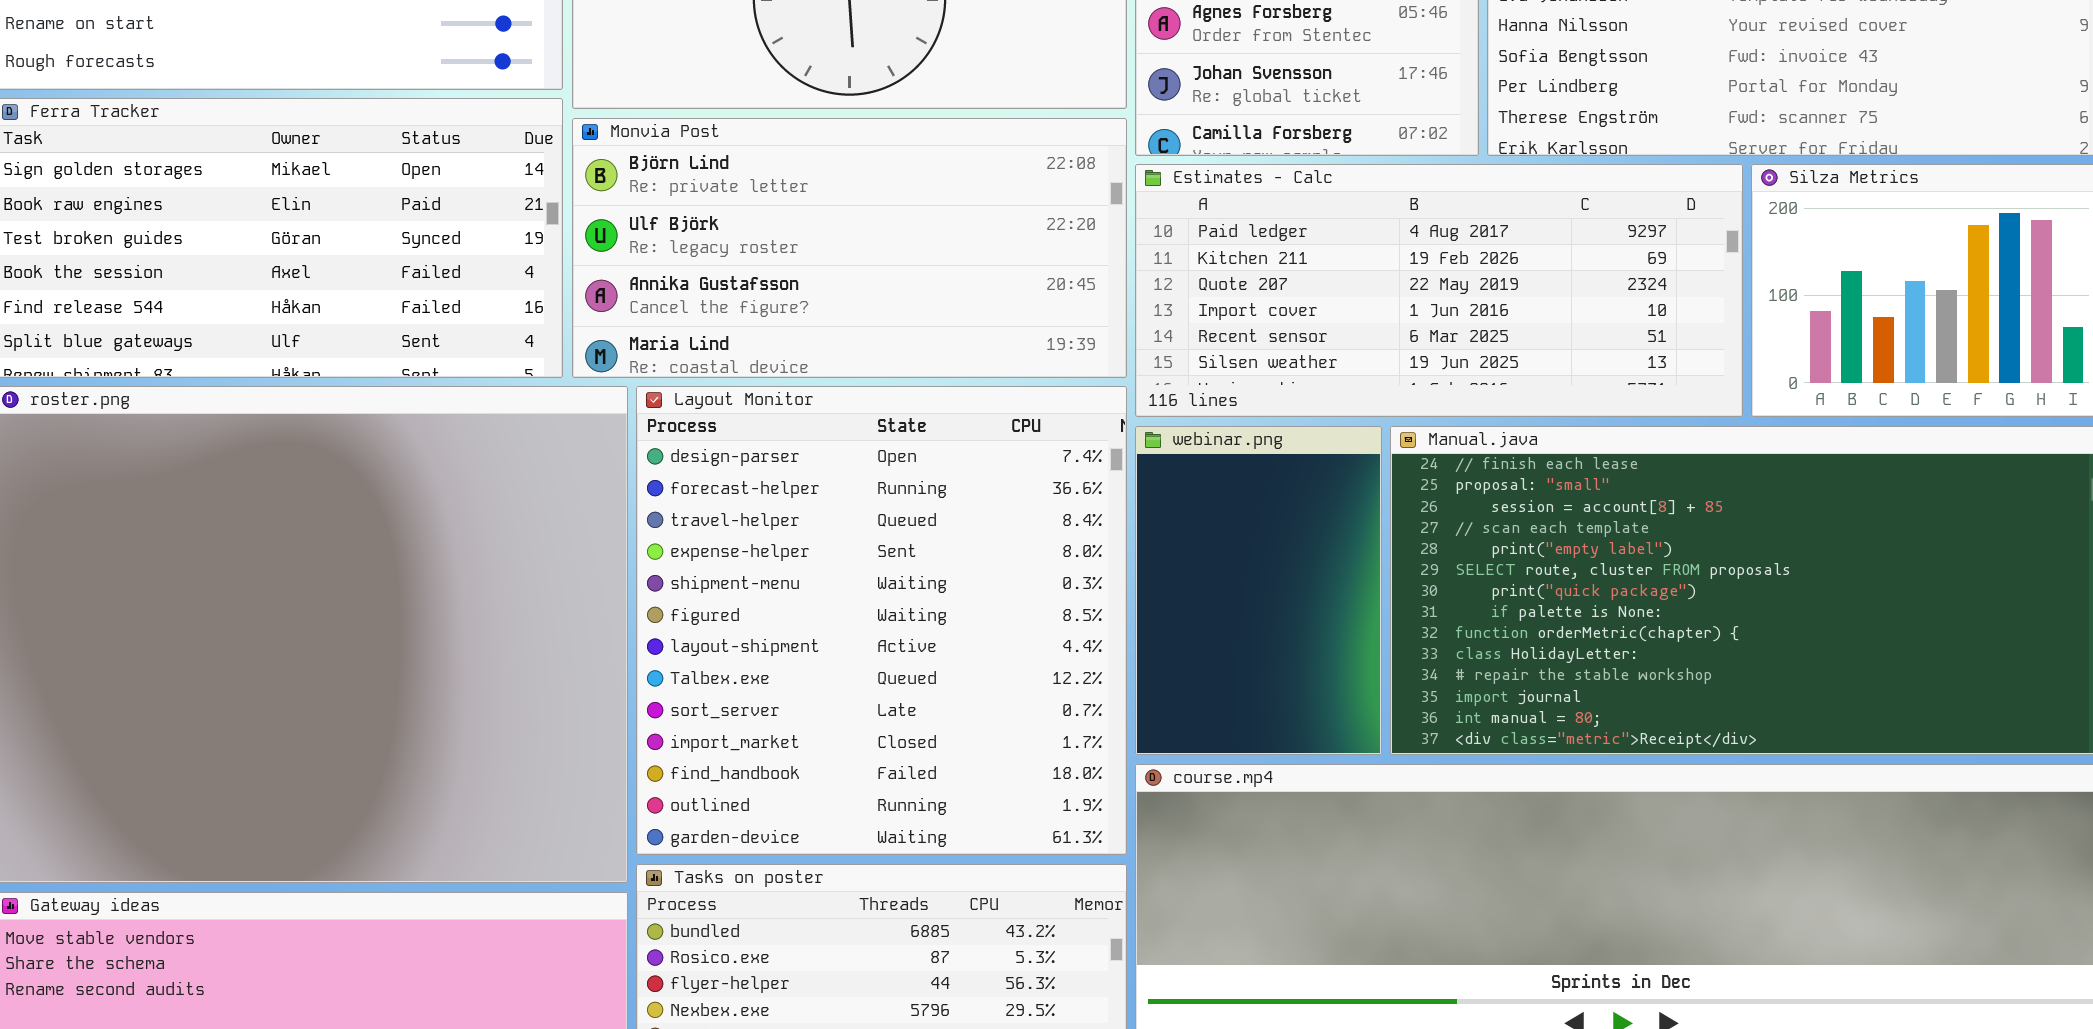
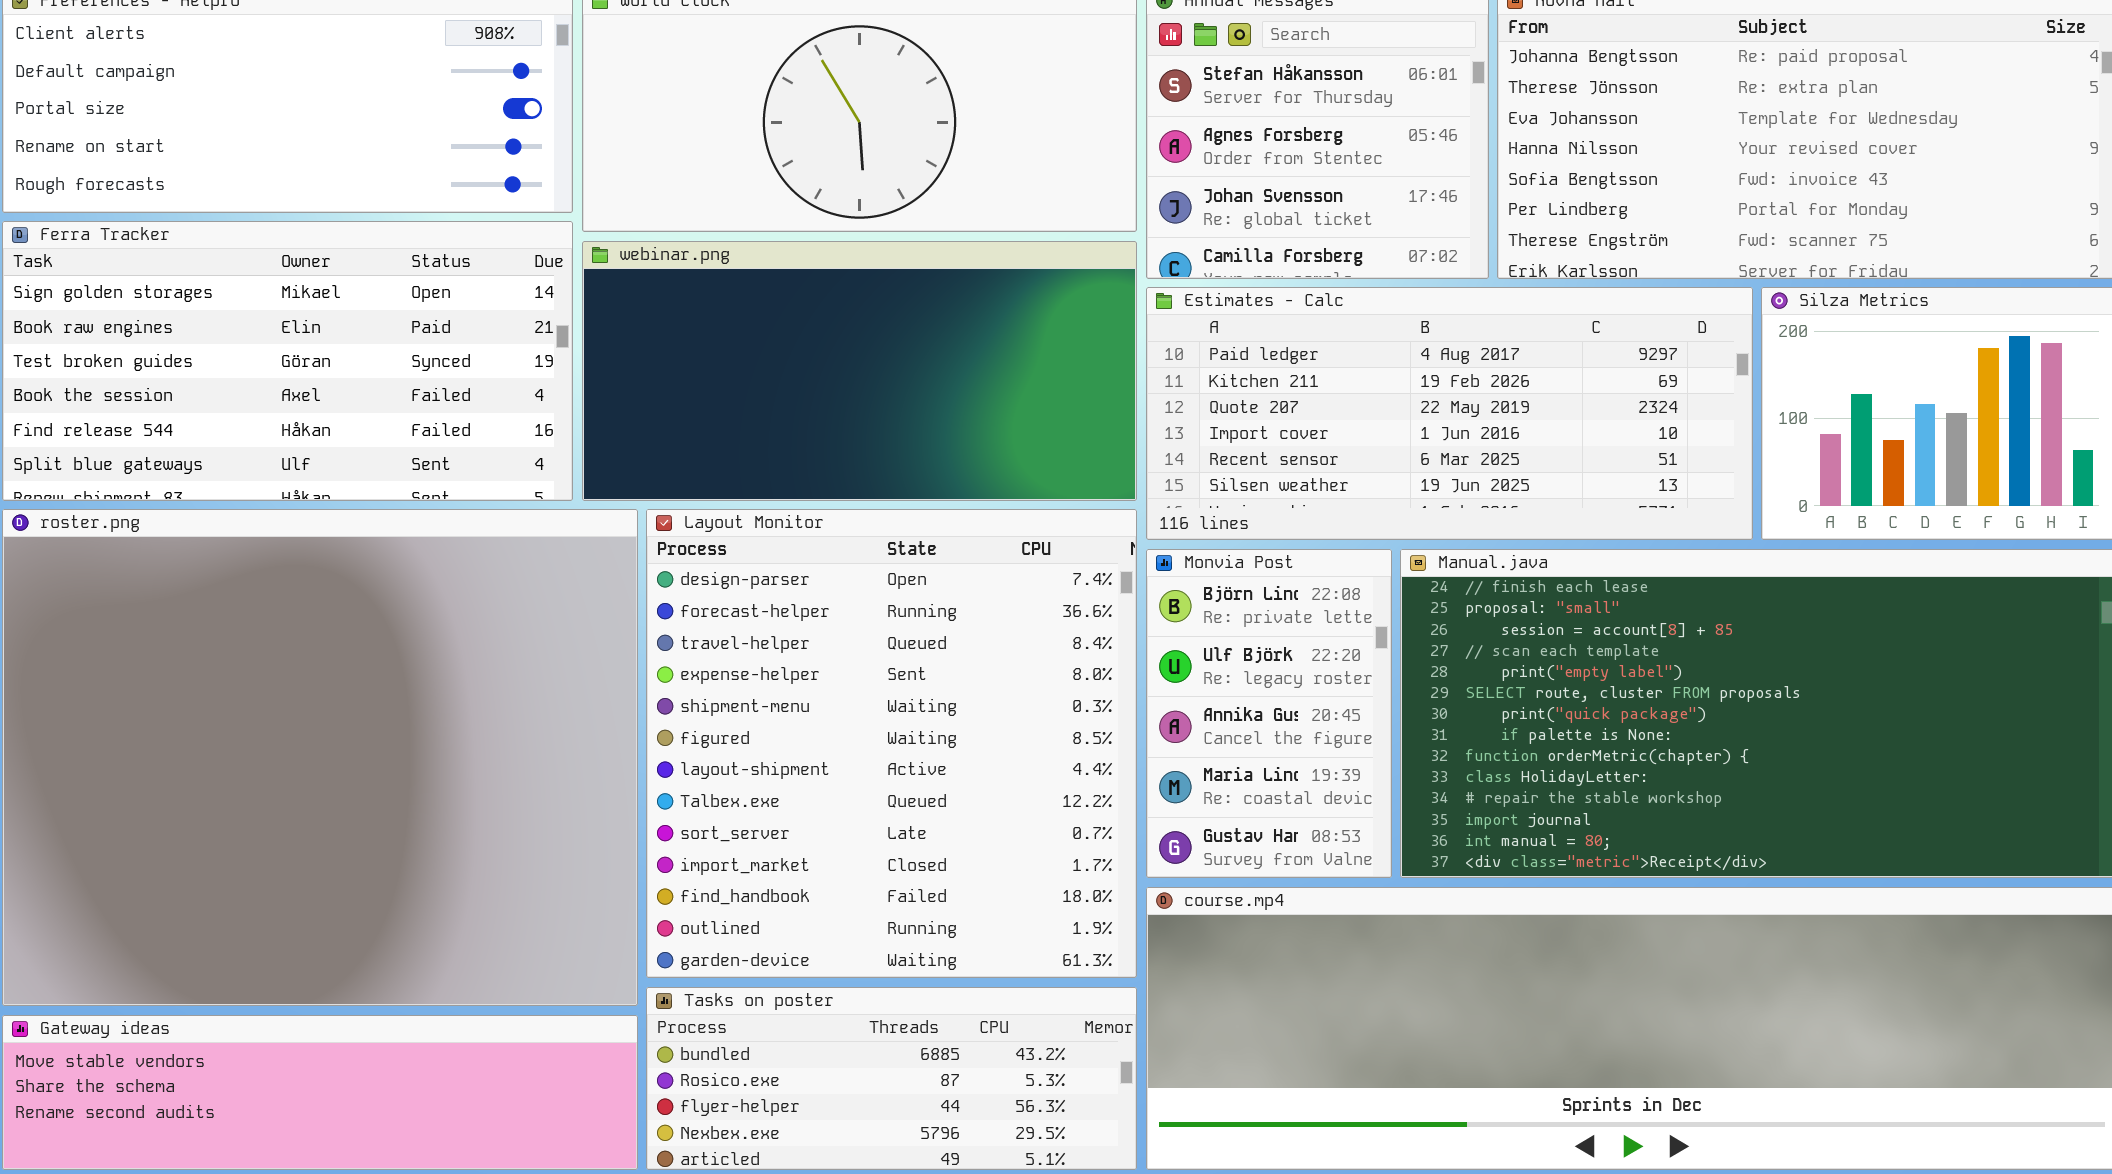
Monvia Post: [572,118,1127,378] -> [1146,549,1392,878], moved, resized
webinar.png: [1135,426,1382,755] -> [582,241,1137,501], moved, resized

